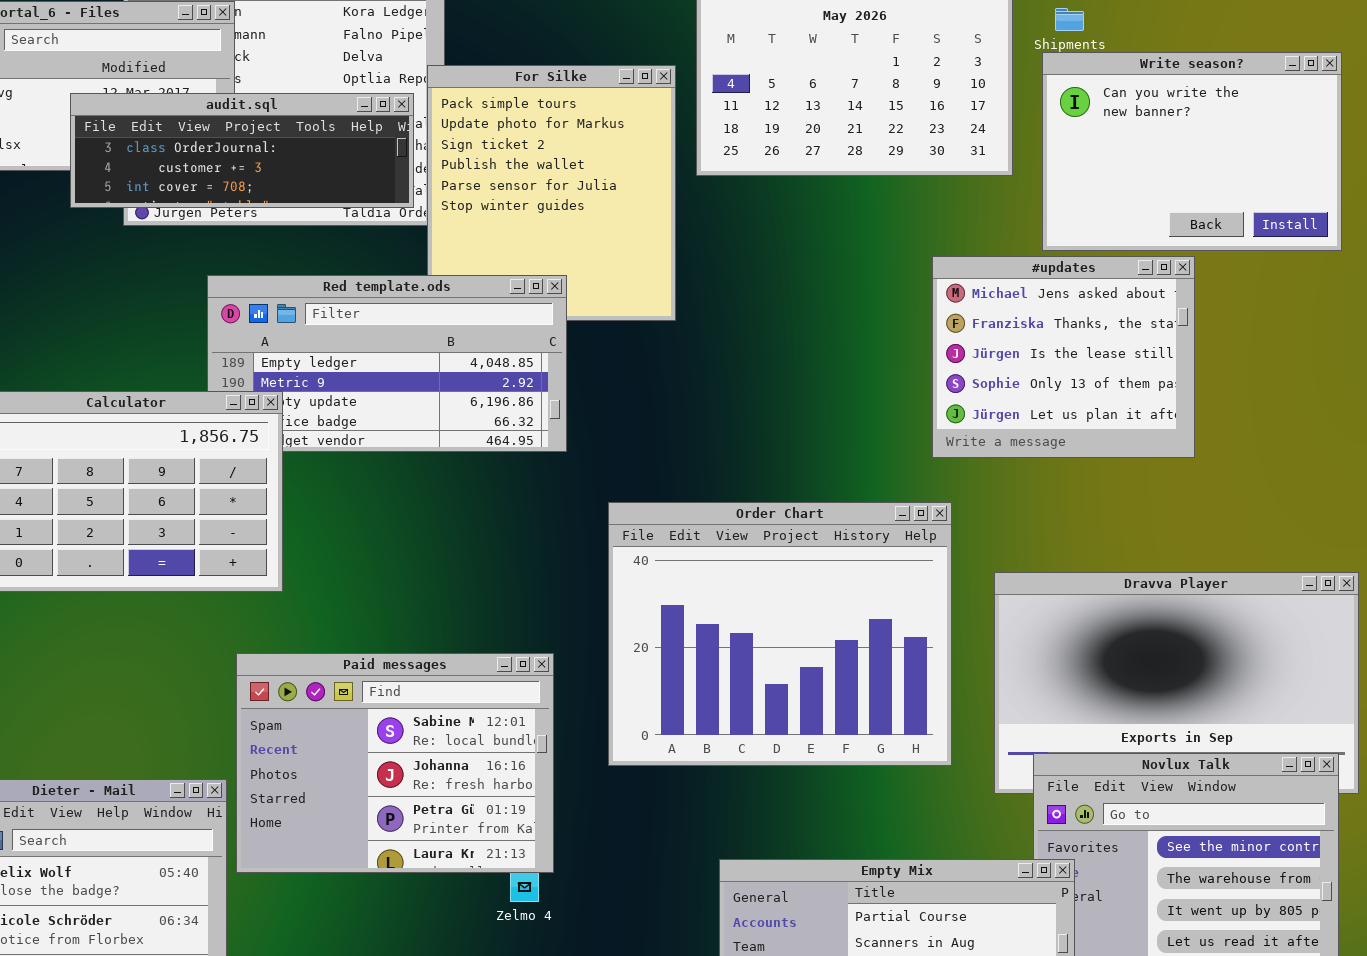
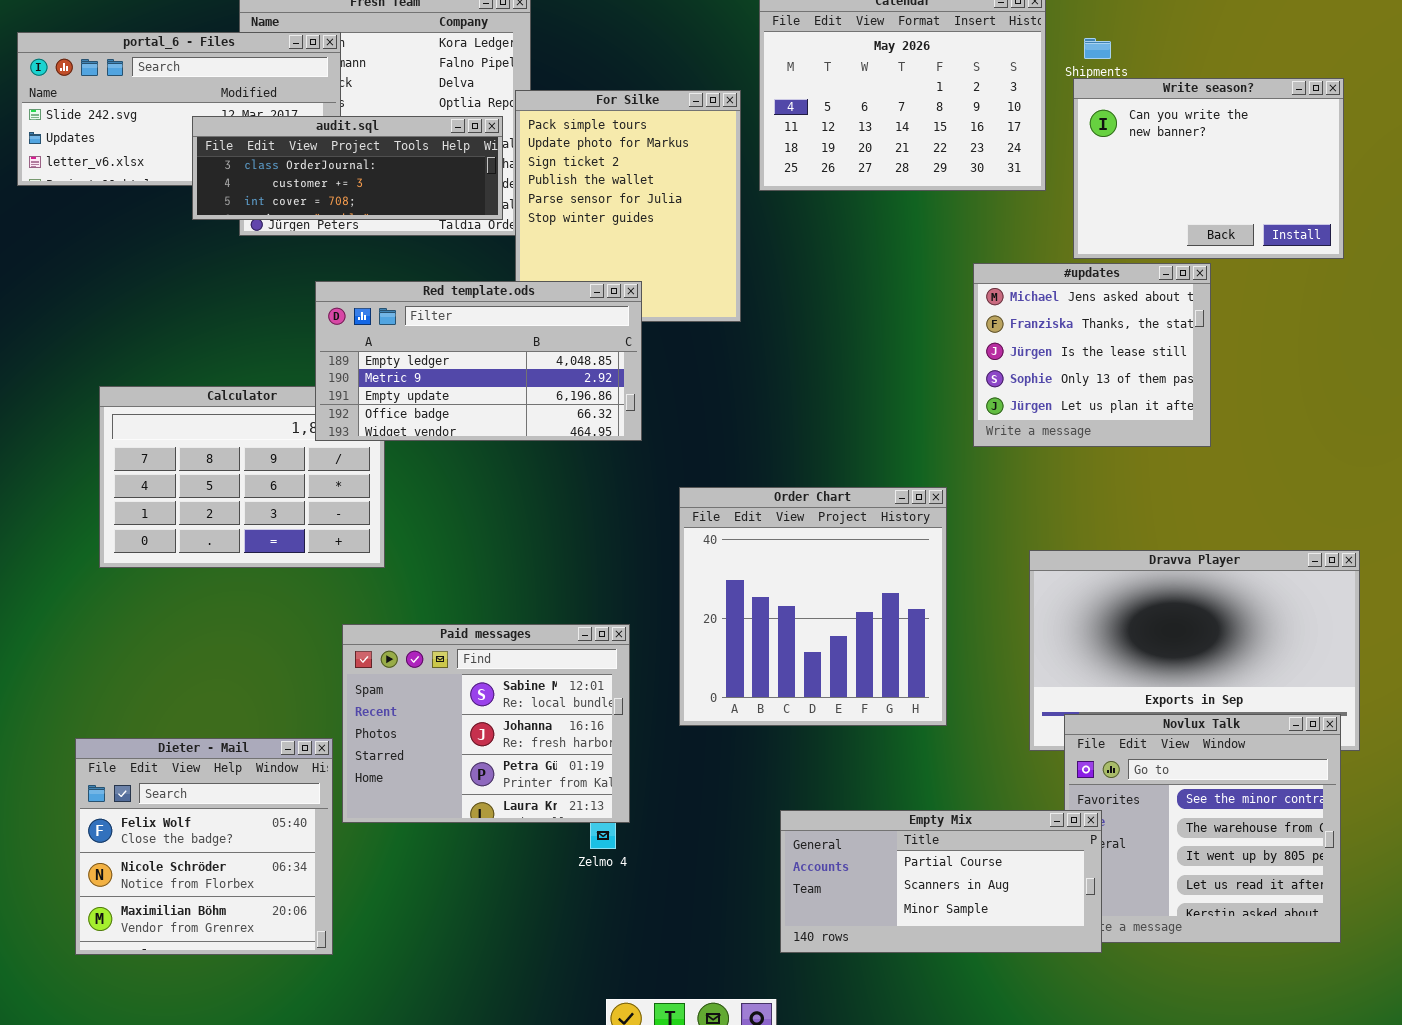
Red template.ods: [207,275,567,452] -> [315,281,642,441], raised
Order Chart: [608,502,952,766] -> [679,487,947,726], resized

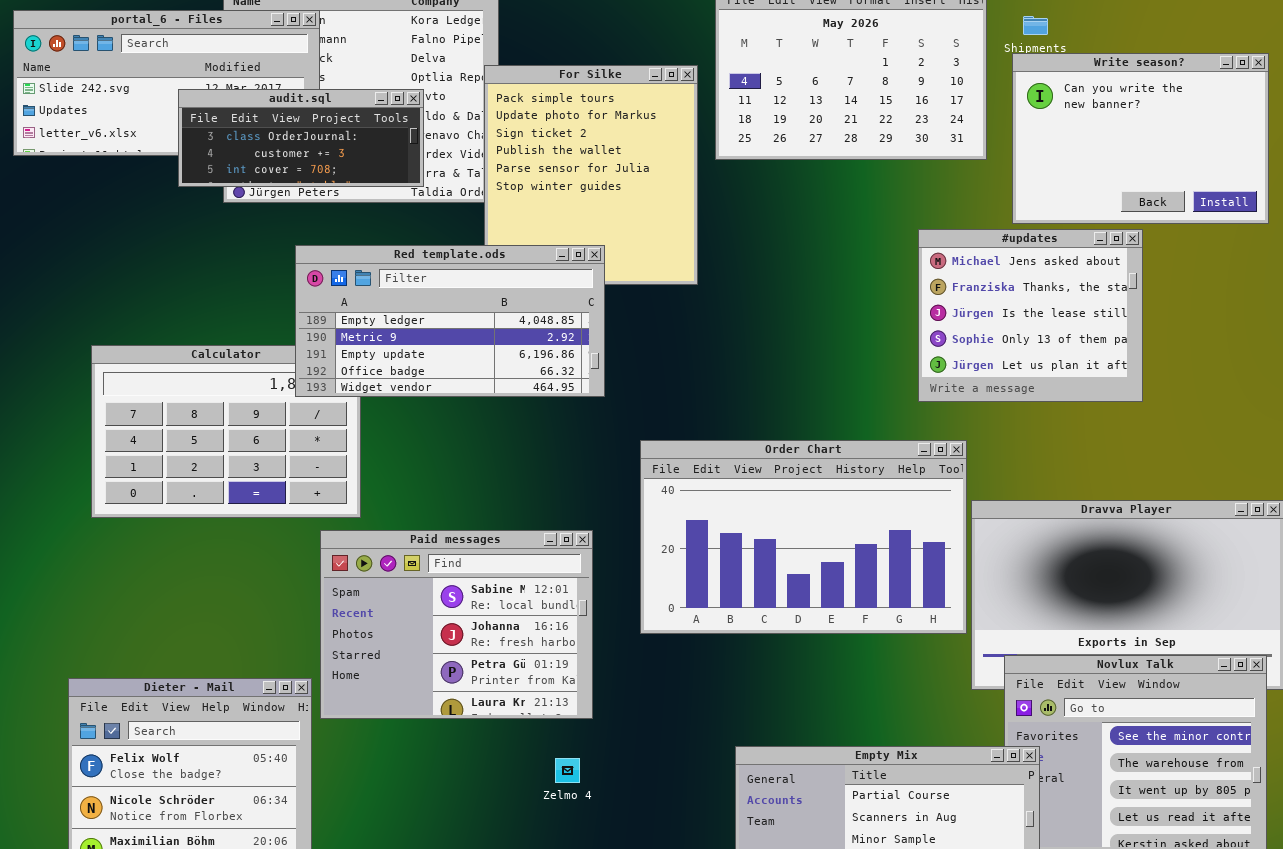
audit.sql: [192,116,503,220] -> [178,89,424,187], resized
Order Chart: [679,487,947,726] -> [640,440,967,634], resized
Paid messages: [342,624,630,823] -> [320,530,593,719], moved

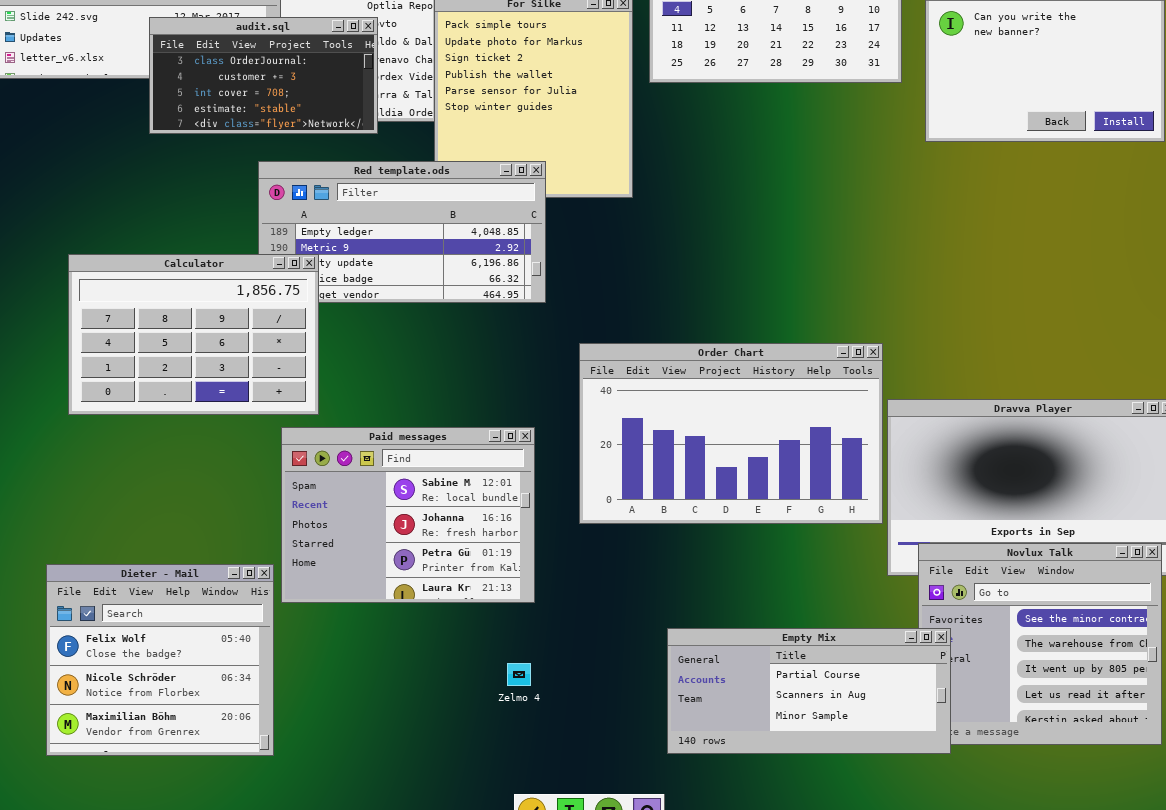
audit.sql: [178,89,424,187] -> [149,17,378,134], resized
#updates: [918,229,1143,402] -> none, closed
Calculator: [91,345,361,518] -> [68,254,319,415], raised
Zelmo 4: [555,758,580,783] -> [507,663,531,686], moved

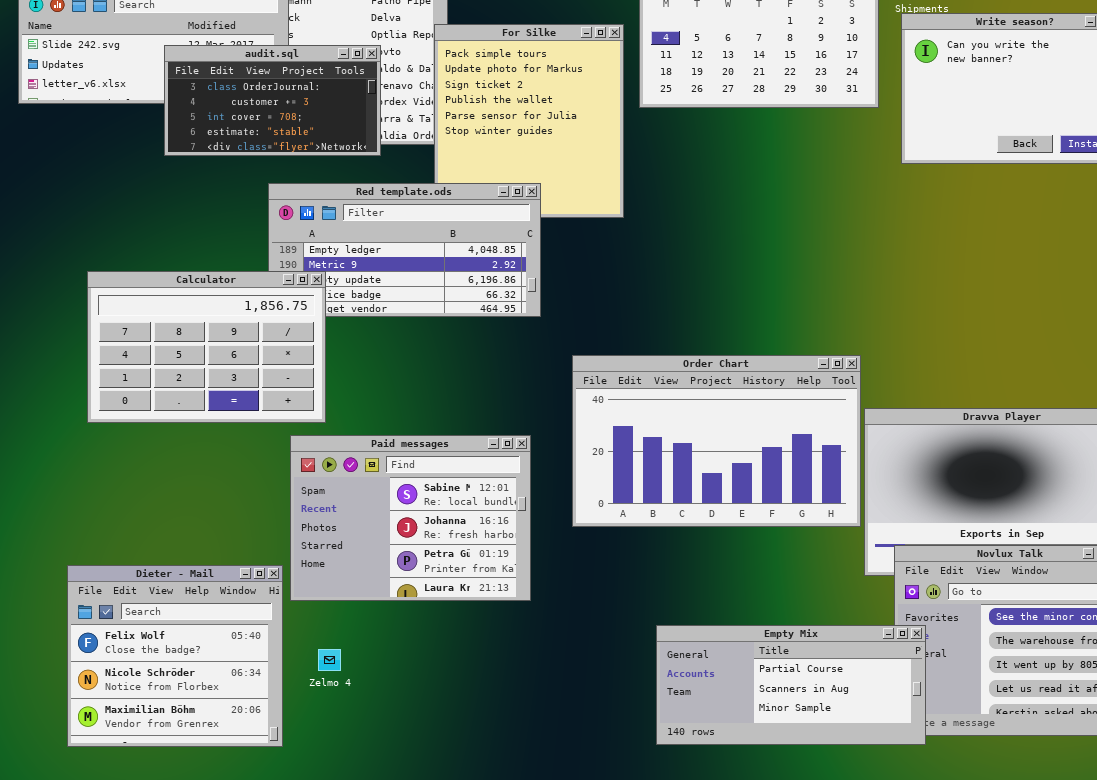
Zelmo 4: [507,663,531,686] -> [318,649,341,671], moved

